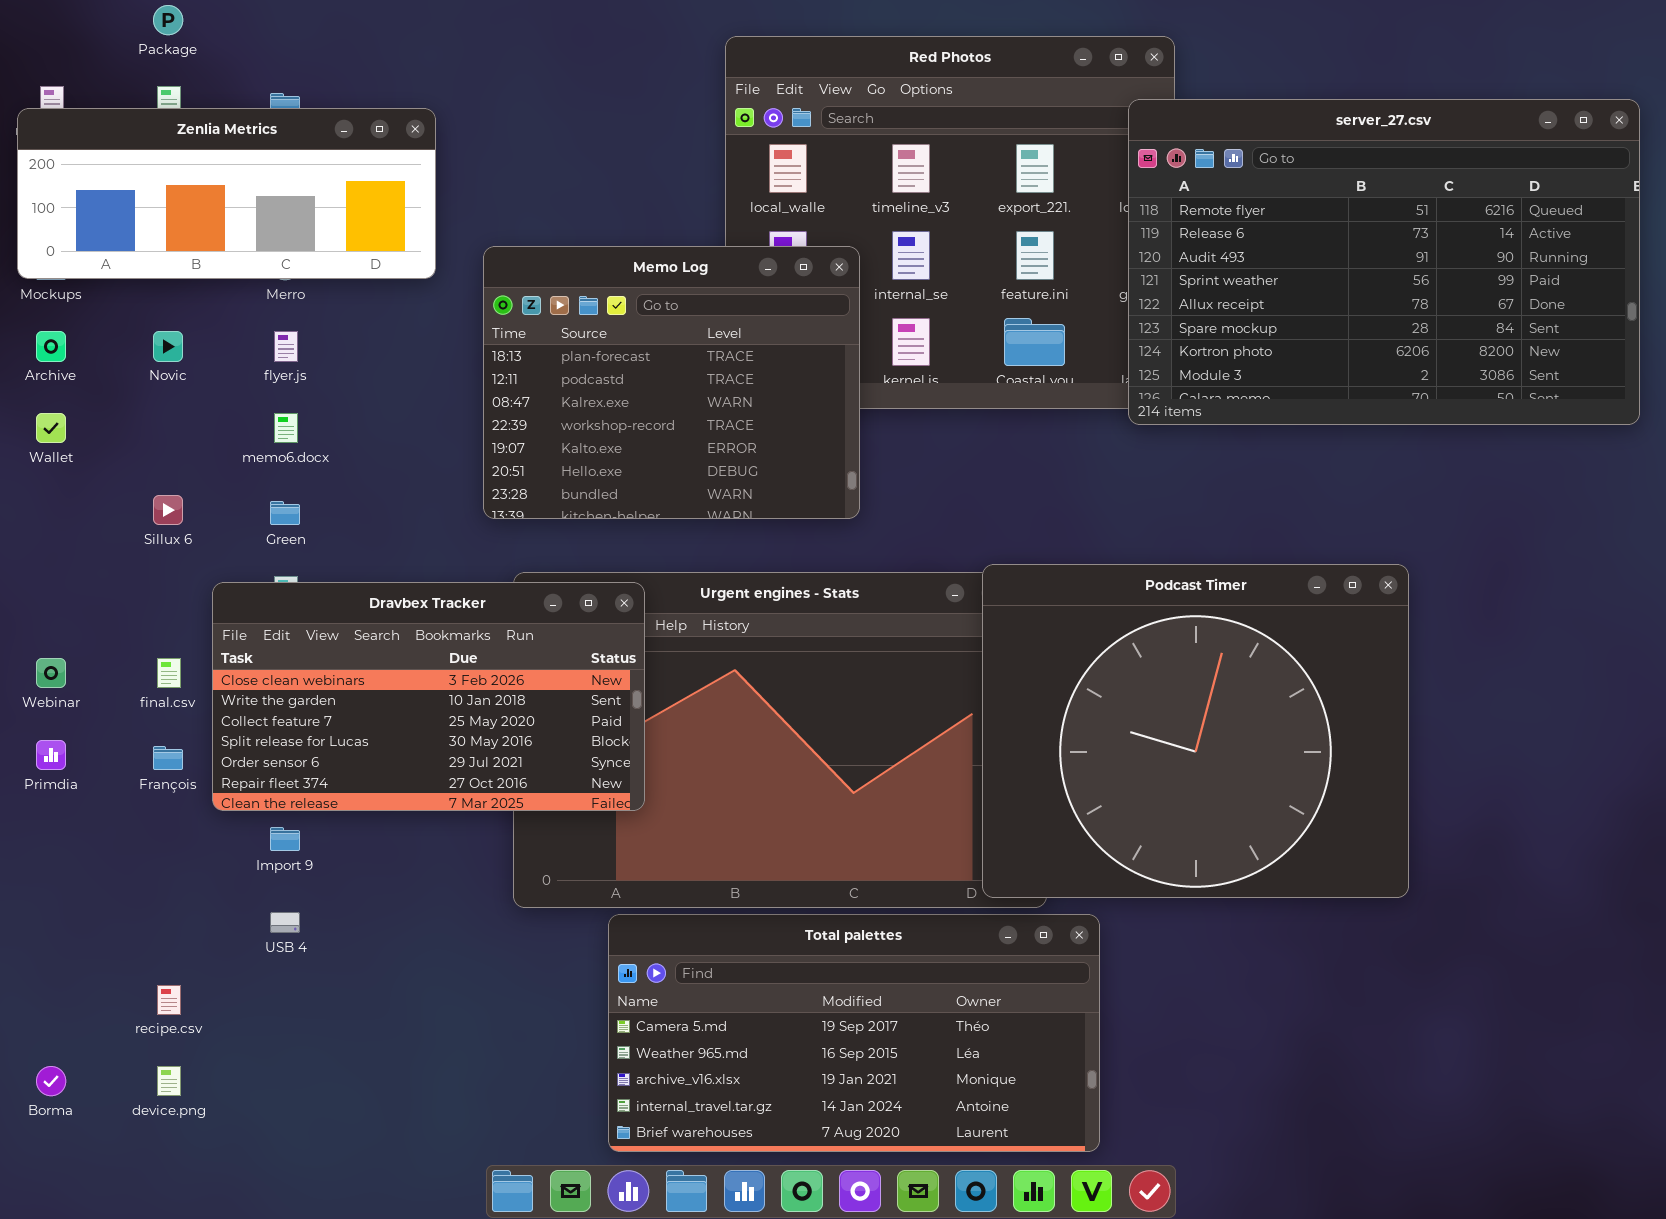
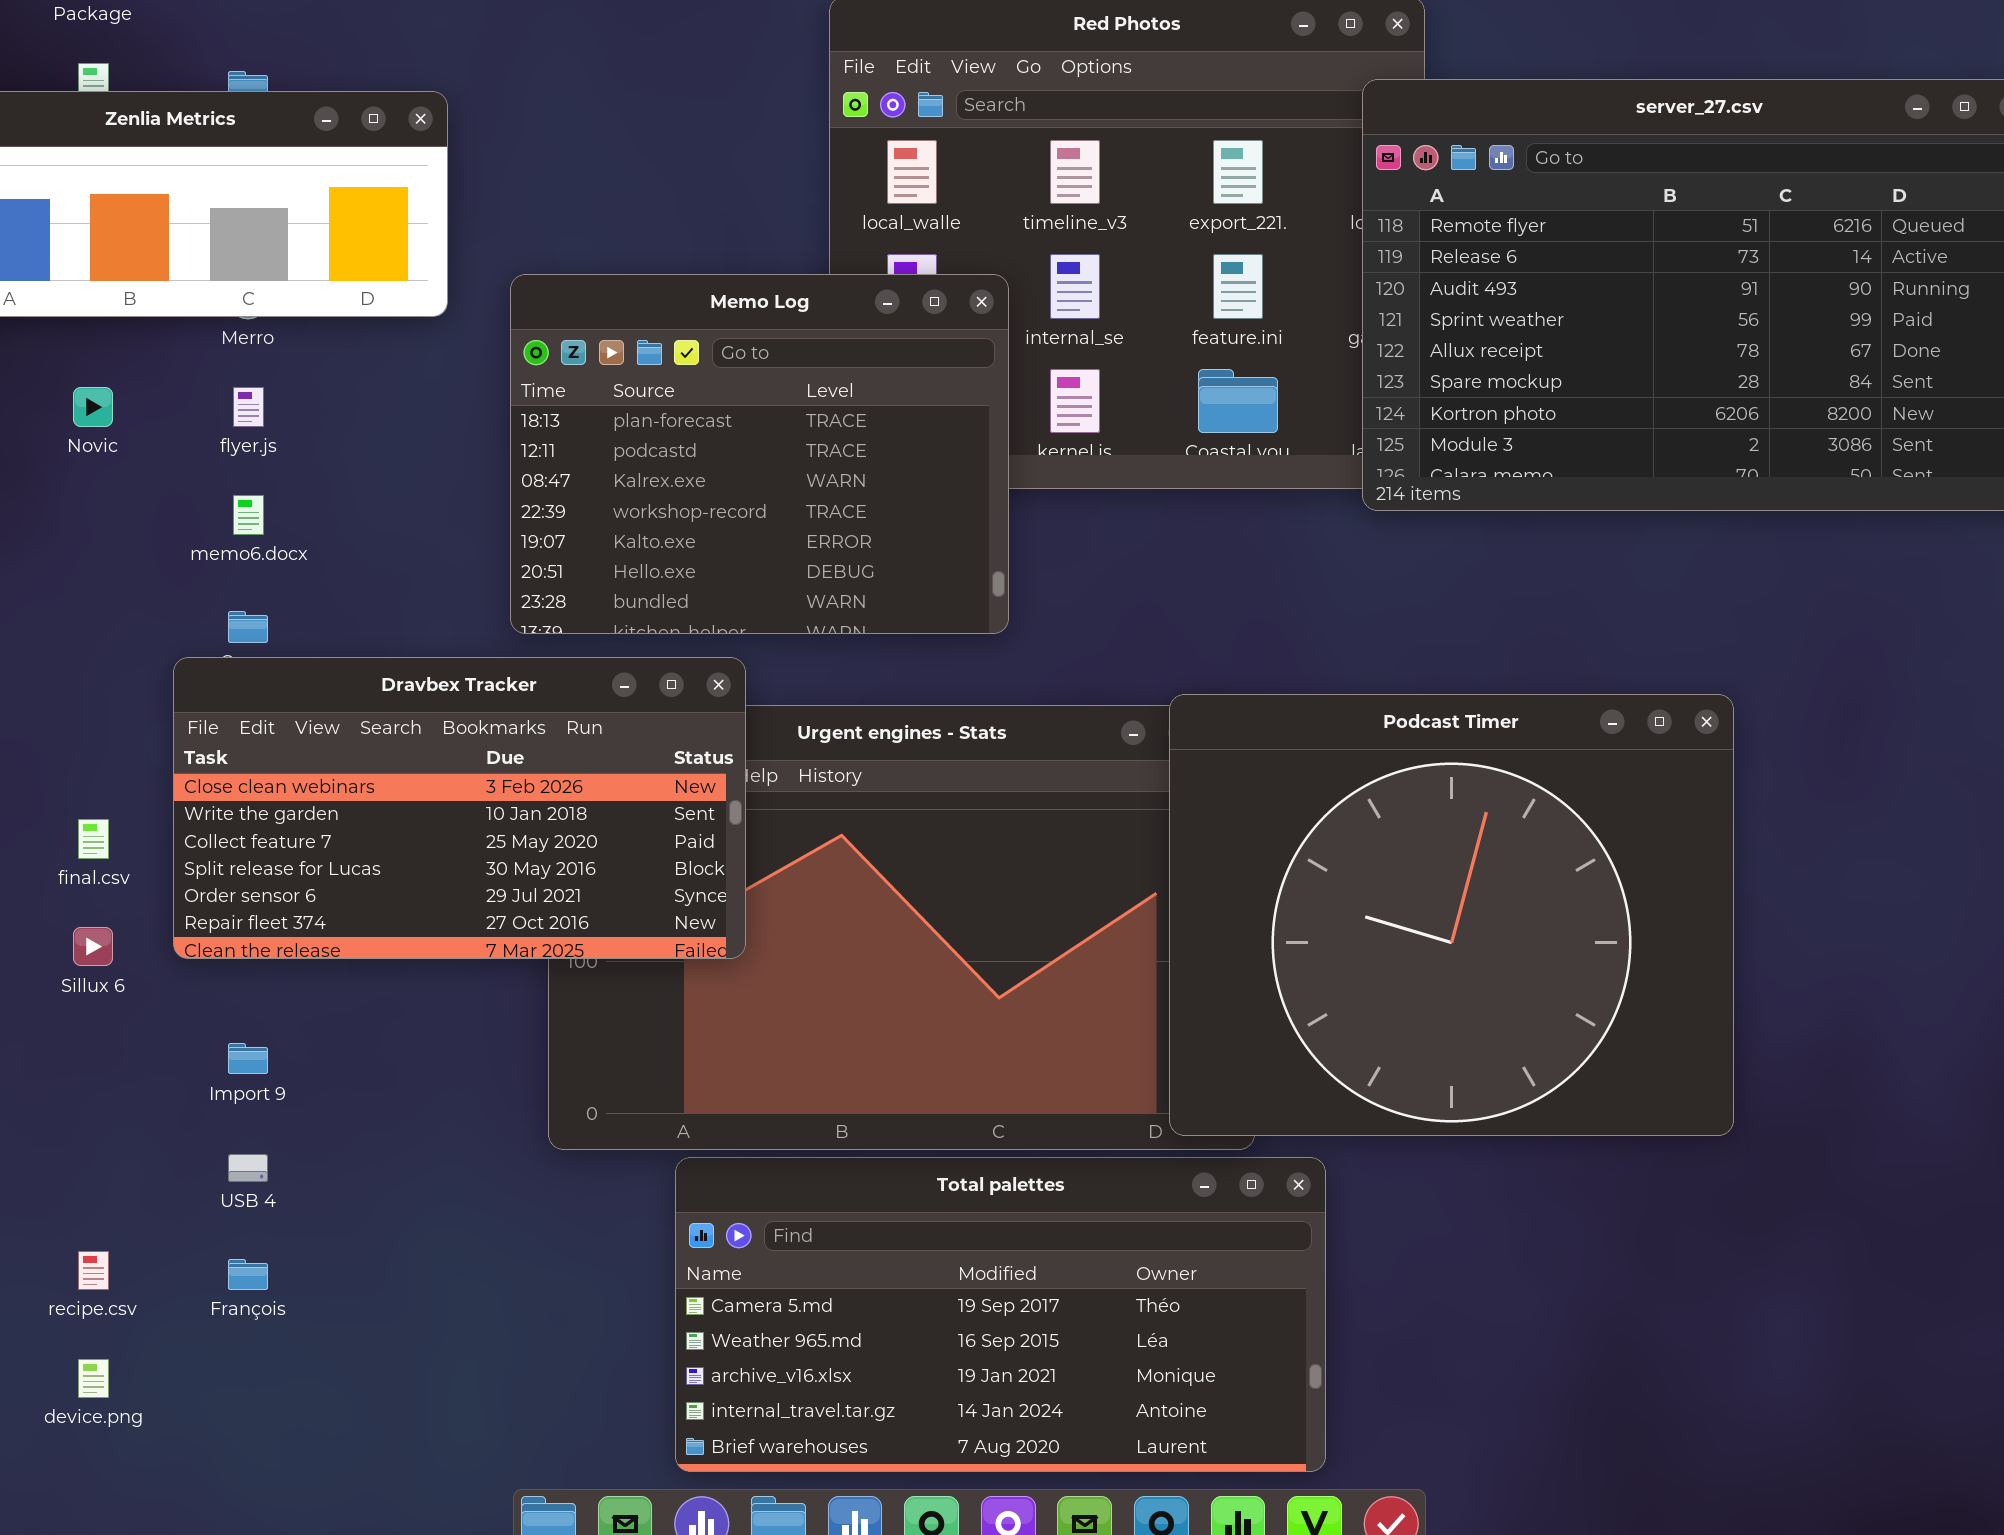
Sillux 6: [153,495,183,525] -> [73,927,113,966], moved
Dravbex Tracker: [212,582,645,811] -> [173,657,746,959], moved
François: [153,746,183,770] -> [228,1259,268,1290], moved

